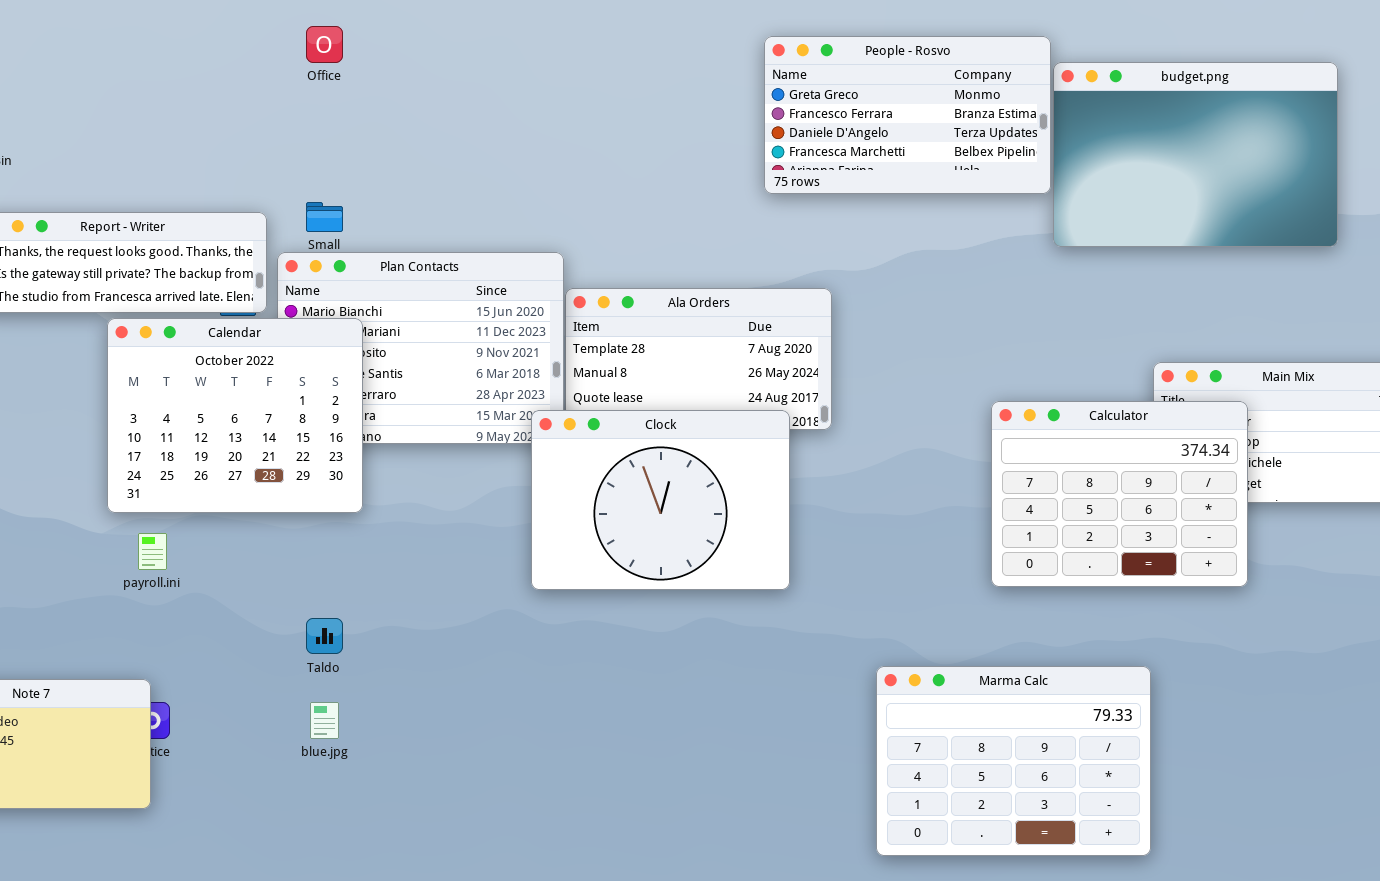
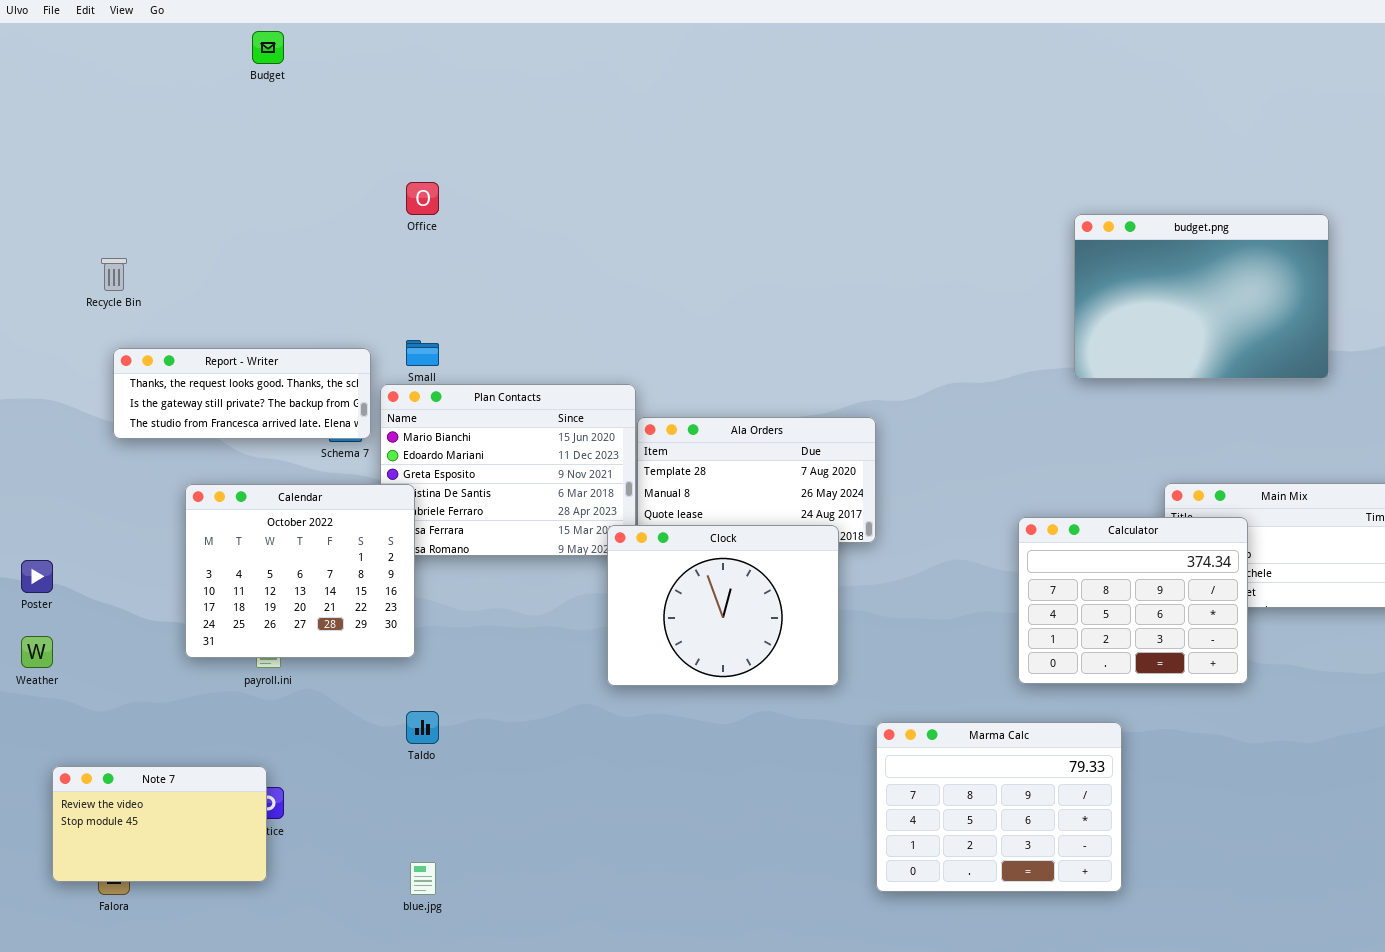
People - Rosvo: [764,36,1051,194] -> none, closed
Calendar: [107,318,363,513] -> [185,484,415,658], moved
Marma Calc: [876,666,1151,856] -> [876,722,1122,892], moved
blue.jpg: [310,702,339,739] -> [410,862,436,895], moved

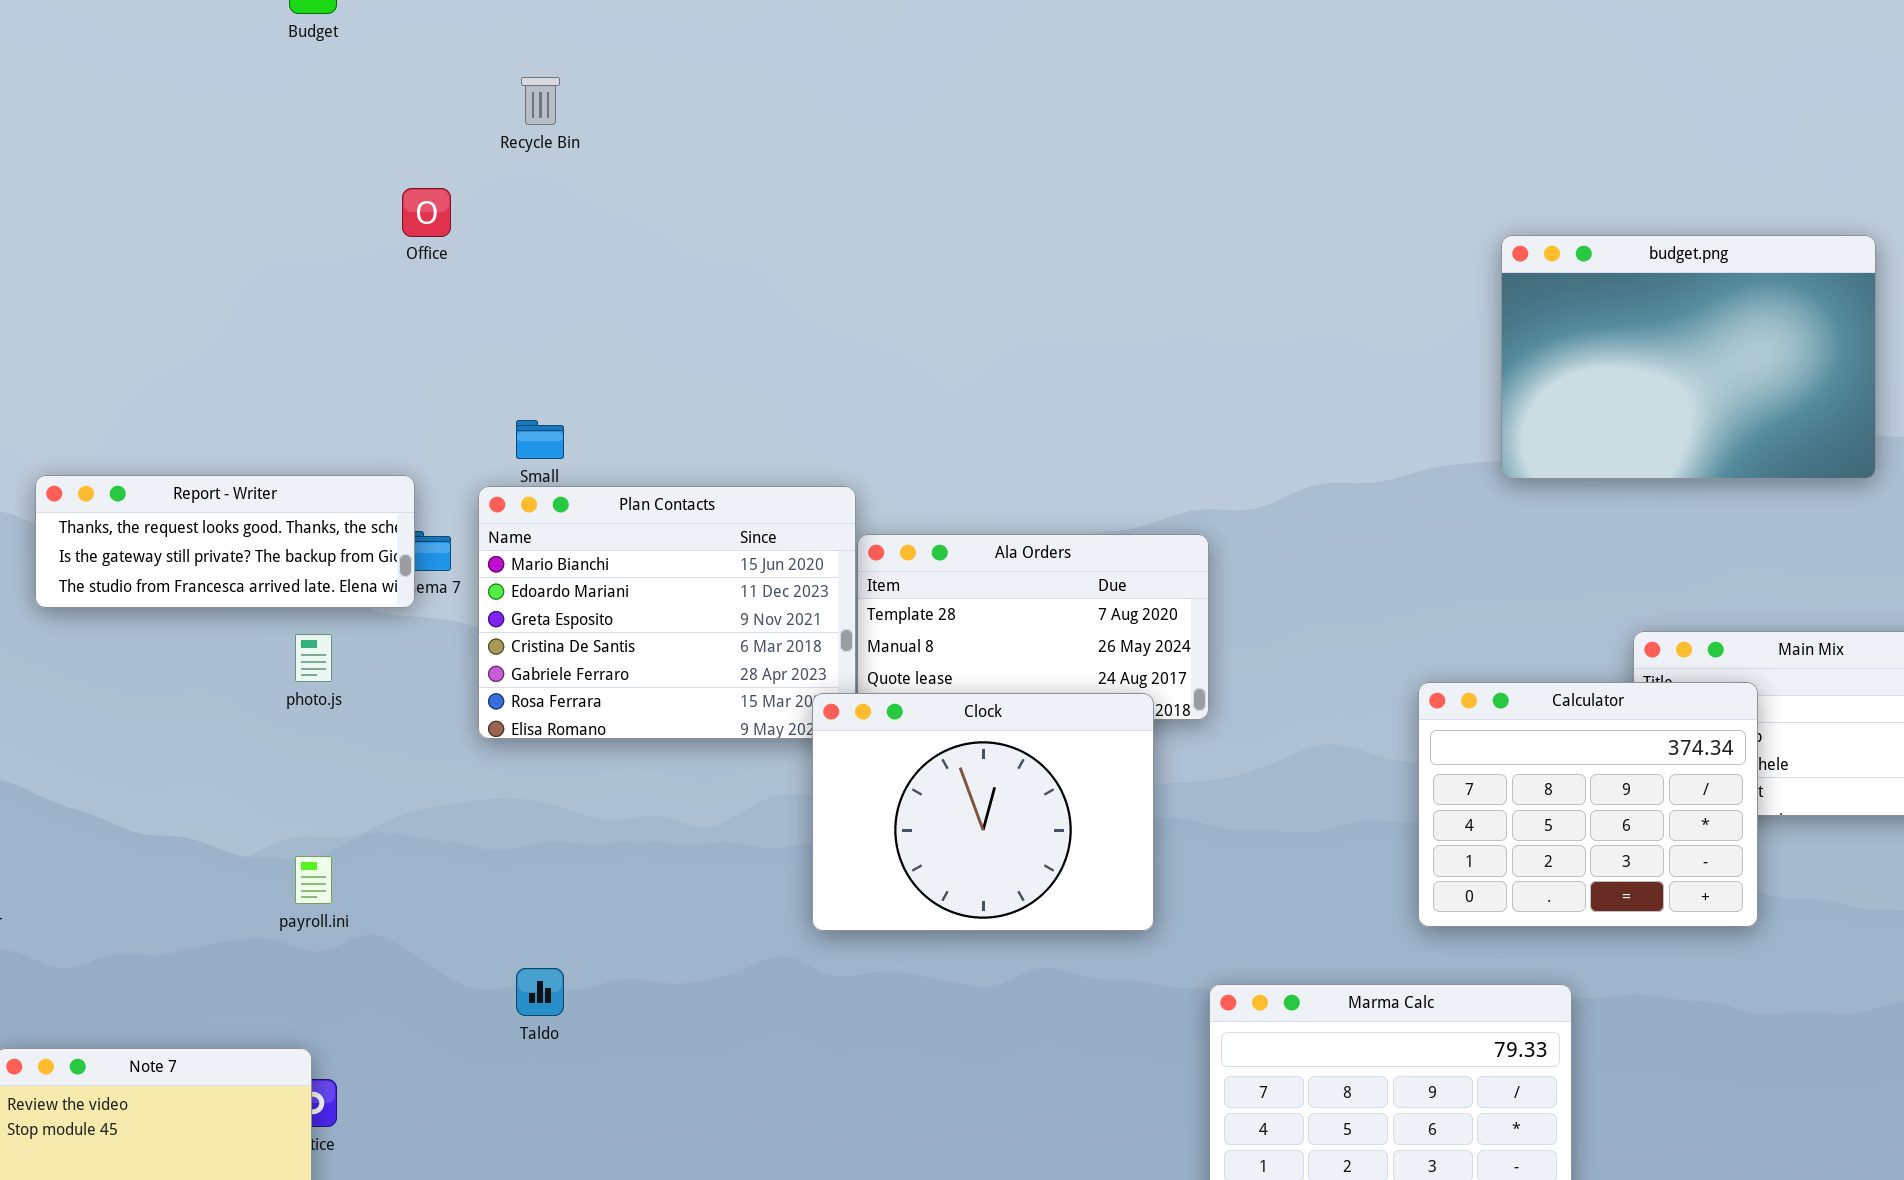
Office: [406,182,439,215] -> [402,188,451,237], moved
Recycle Bin: [101,258,127,291] -> [521,77,560,125], moved
Report - Writer: [113,348,371,439] -> [35,475,415,608], moved
Calendar: [185,484,415,658] -> none, closed

